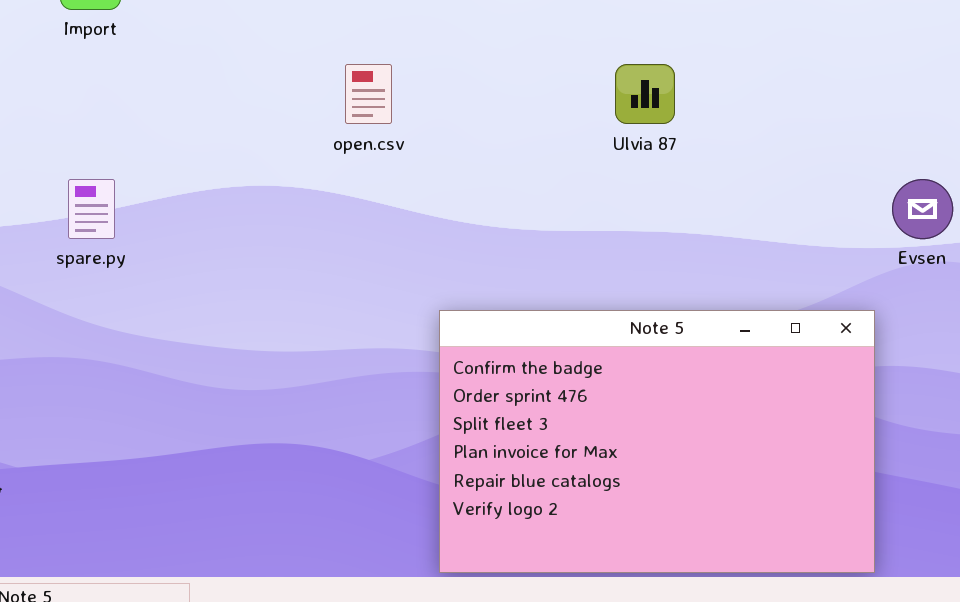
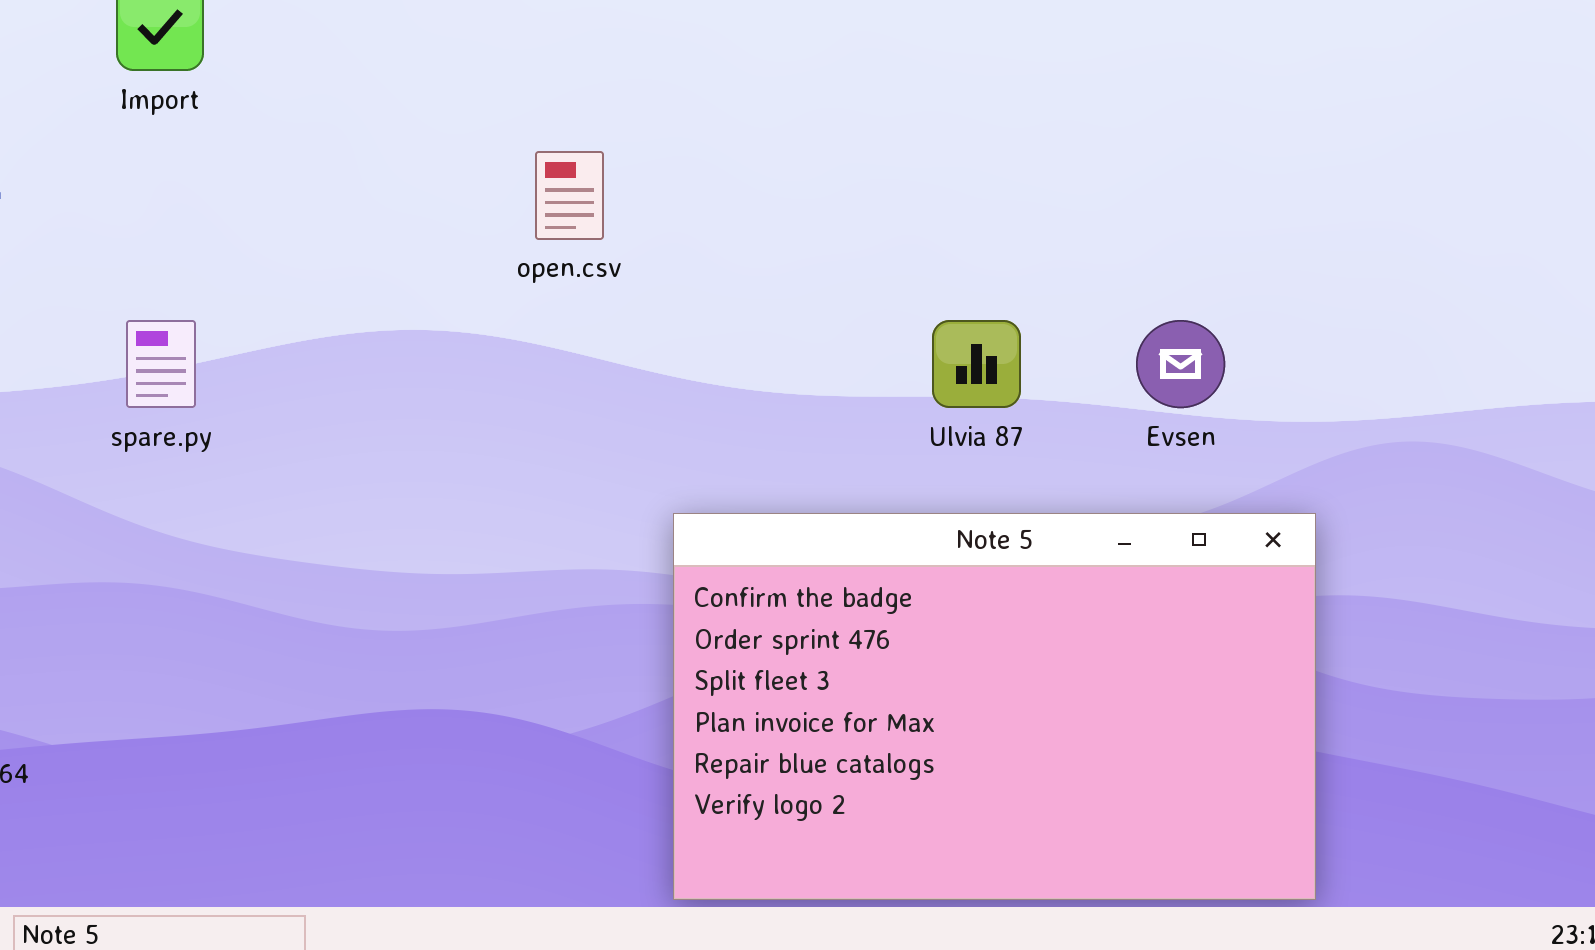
Ulvia 87: [615,64,675,124] -> [932,320,1021,408], moved
Evsen: [892,179,953,239] -> [1136,320,1225,408], moved

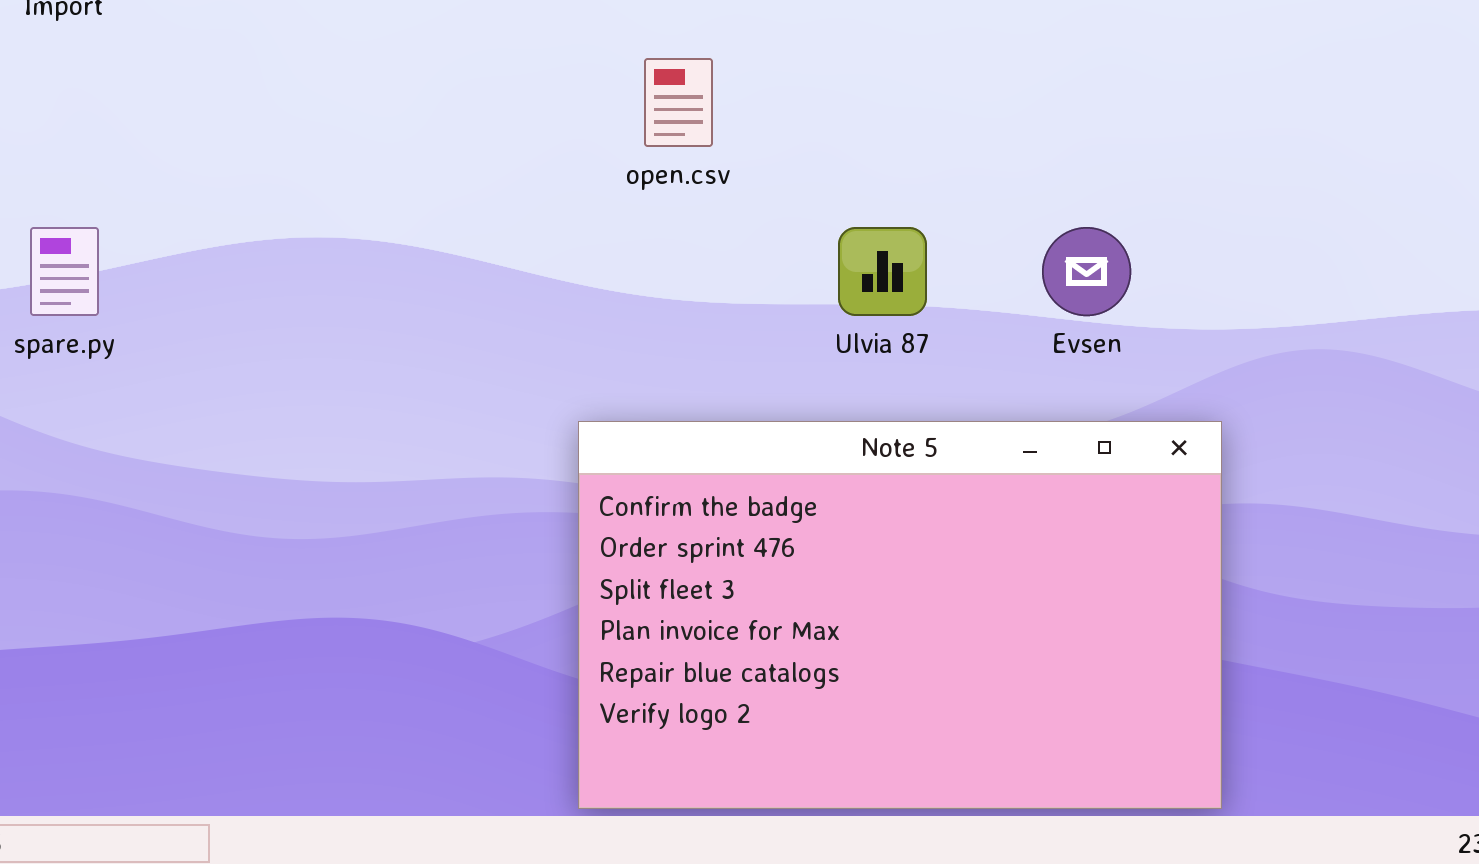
open.csv: [535,151,604,240] -> [644,58,713,147], moved

